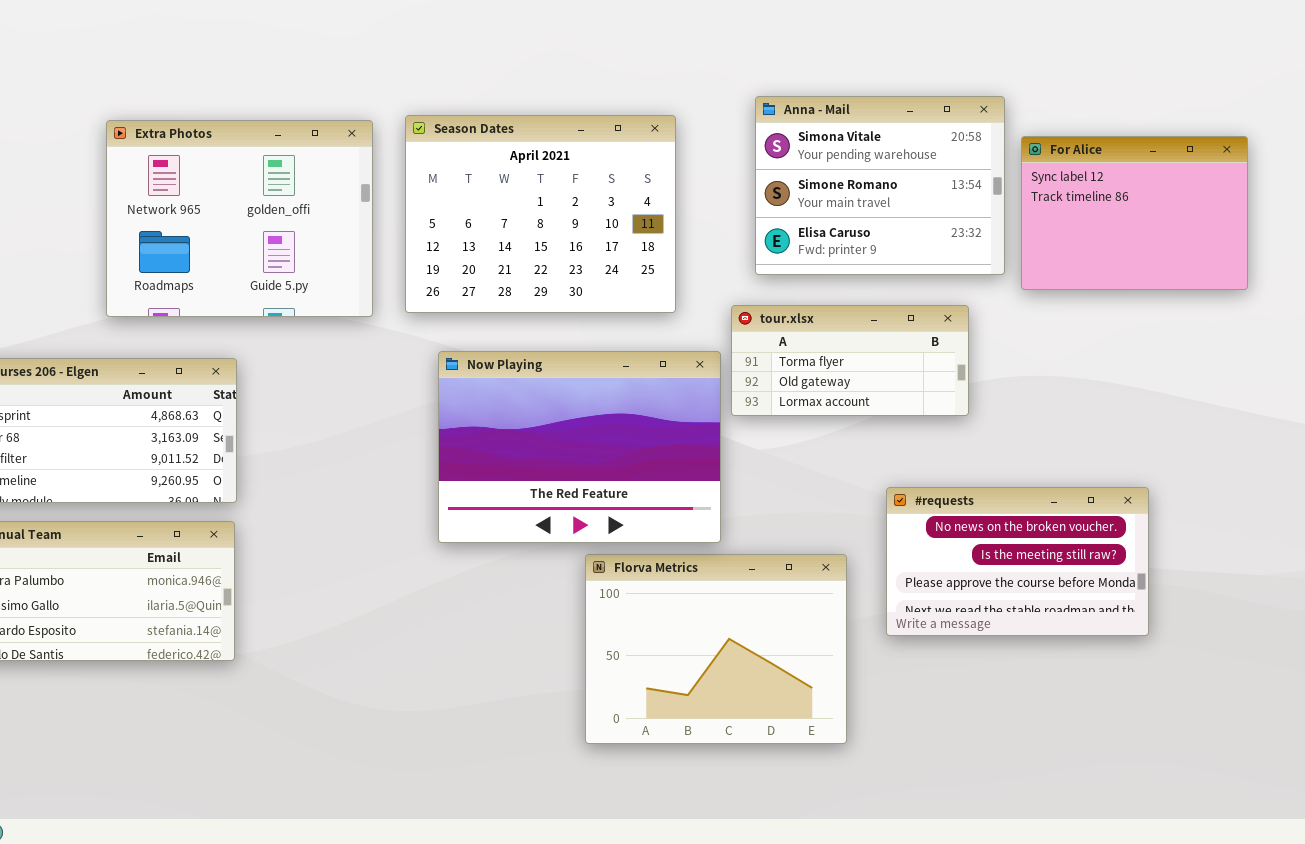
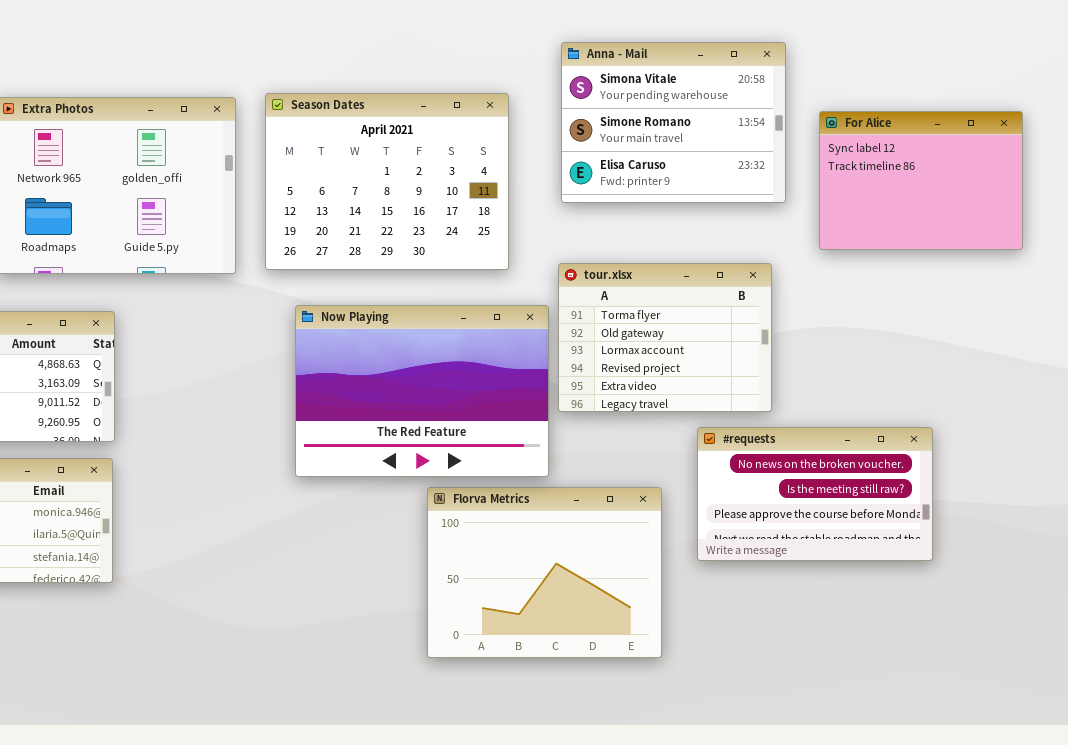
Anna - Mail: [755,96,1005,275] -> [561,42,786,203], moved
tour.xlsx: [731,305,969,416] -> [558,263,772,412], resized

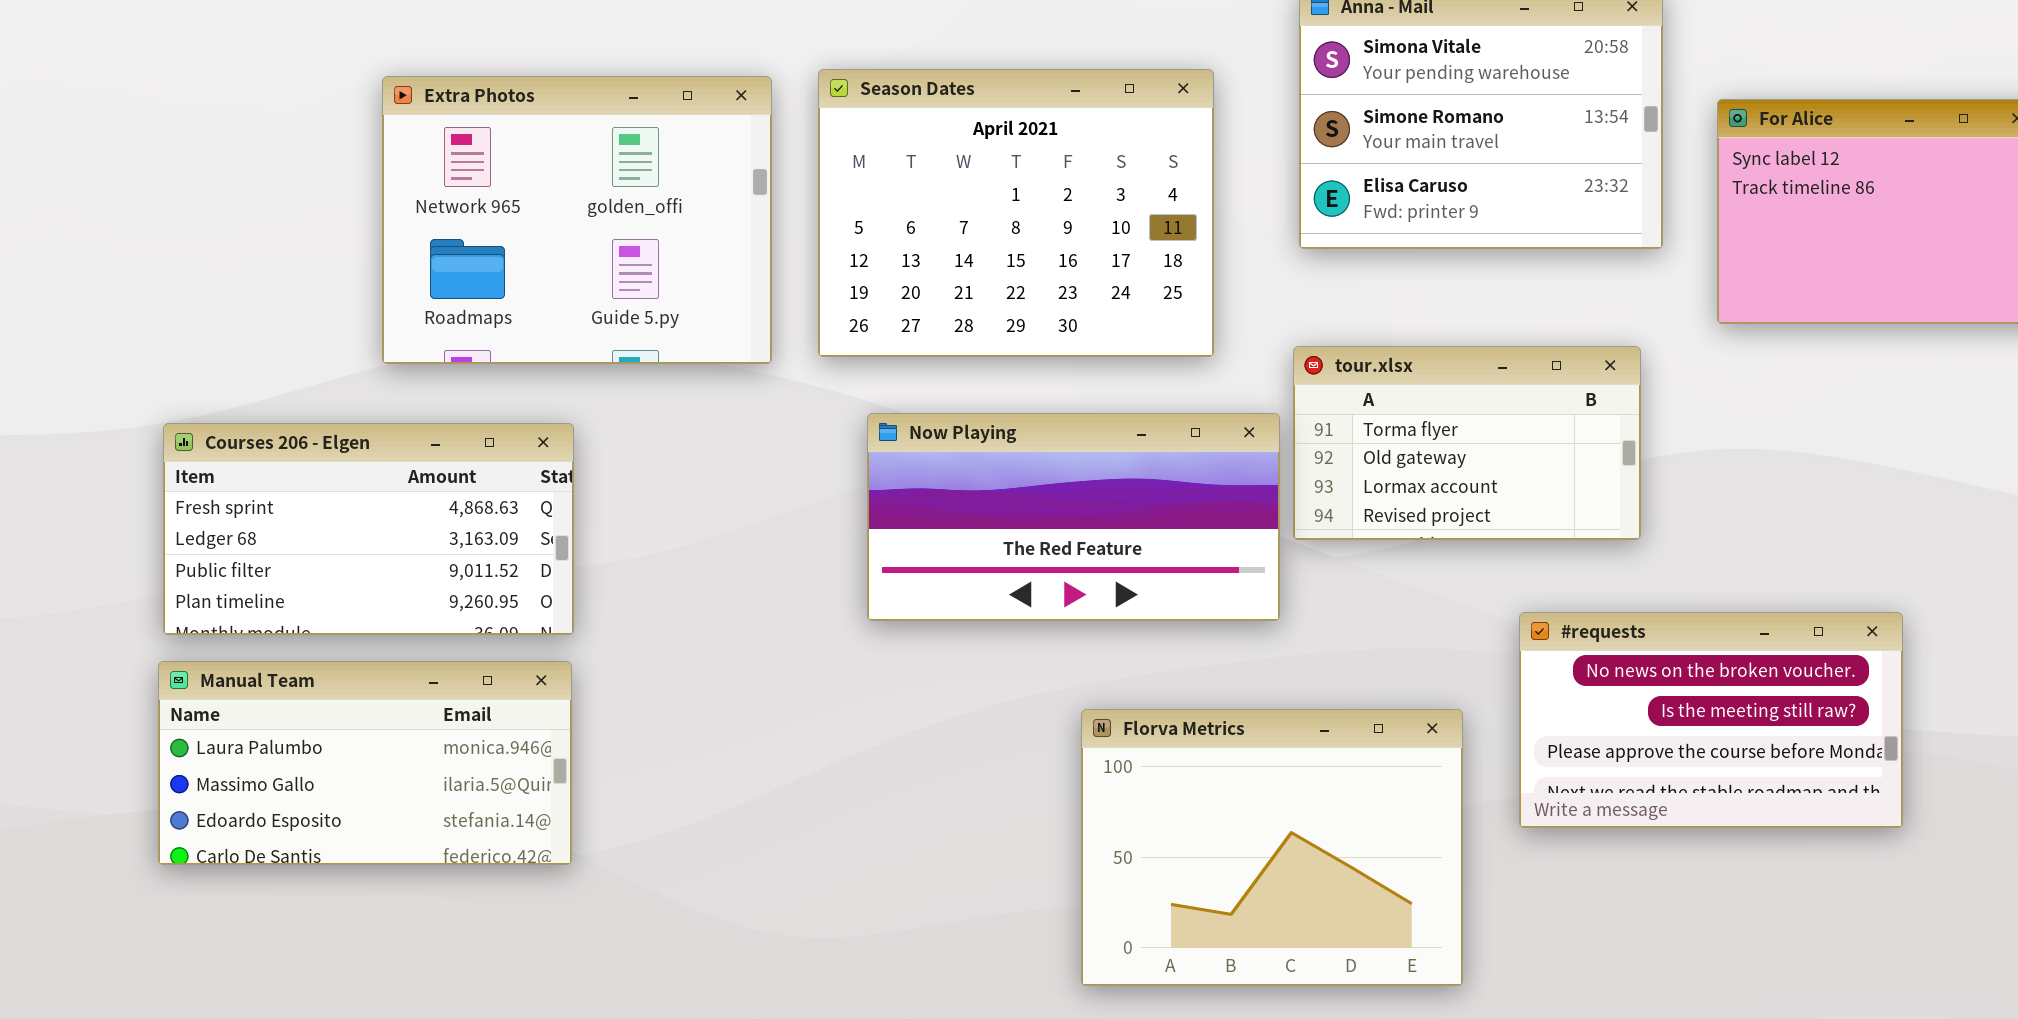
tour.xlsx: [558,263,772,412] -> [1293,346,1641,540], resized
Now Playing: [295,305,549,477] -> [867,413,1280,621], resized

